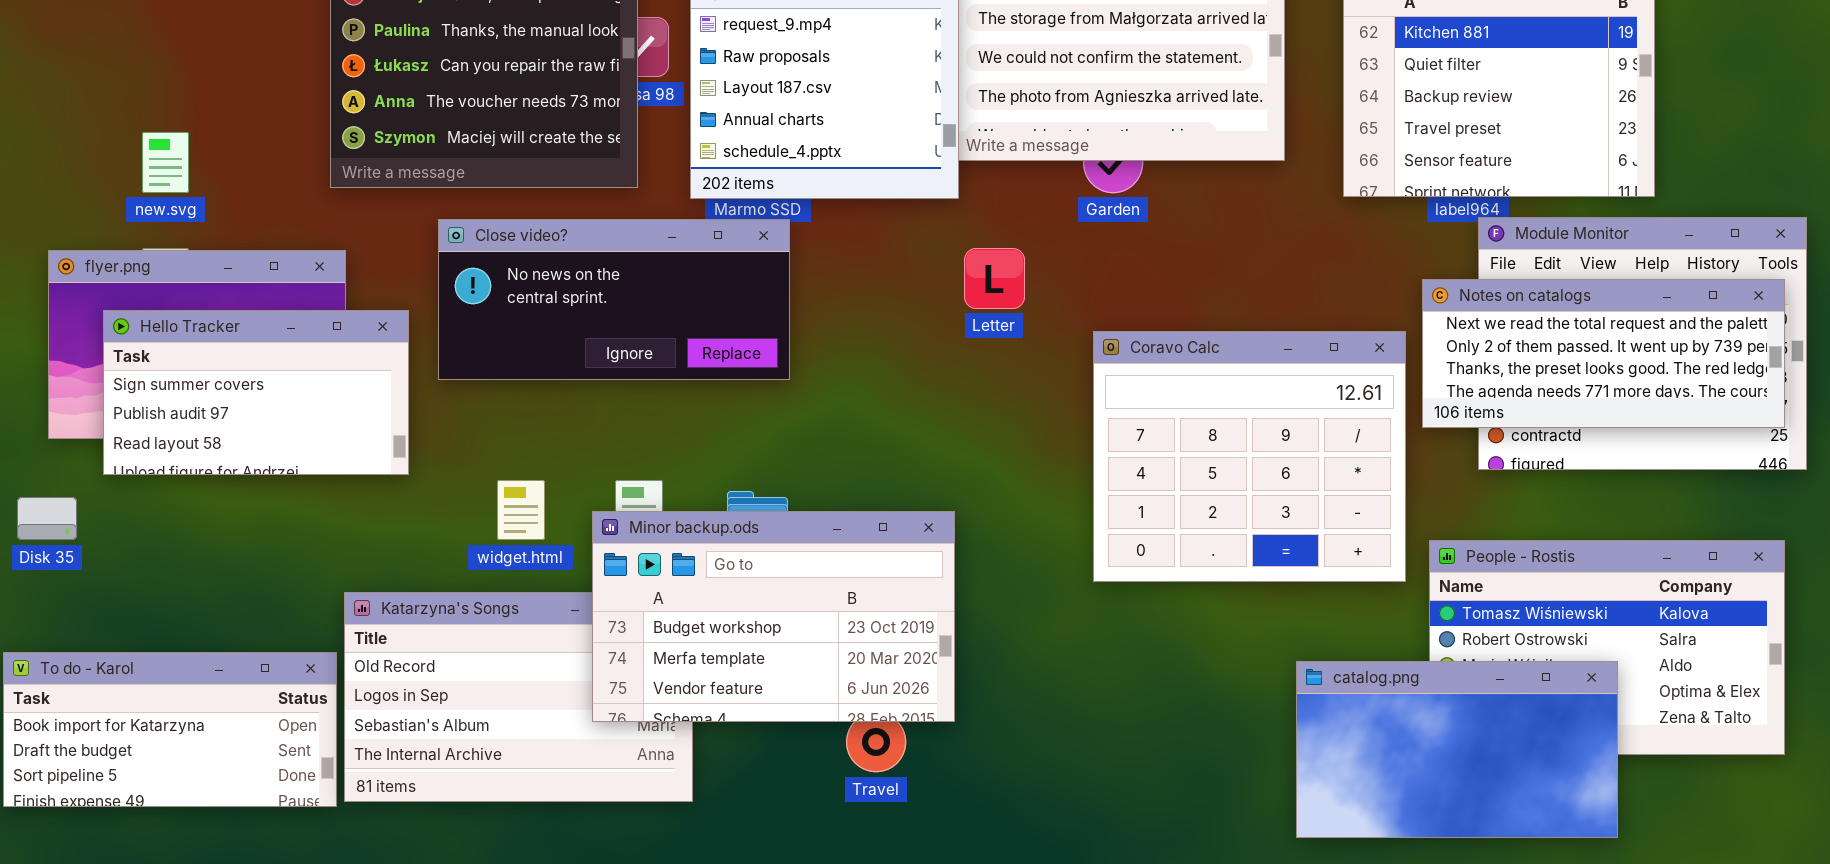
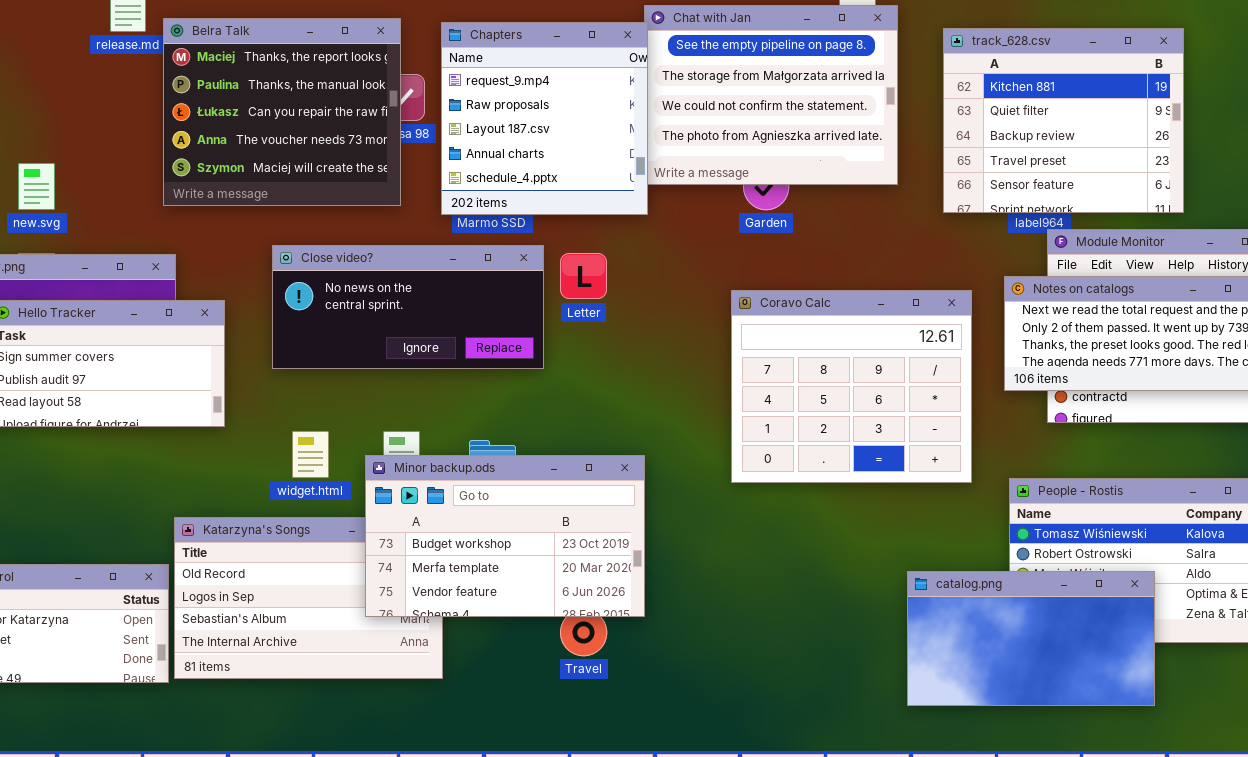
Close video?: [438,219,790,380] -> [272,245,544,369], moved
Letter: [964,248,1025,309] -> [560,253,607,299], moved
Coravo Calc: [1093,331,1406,582] -> [731,290,972,483], moved

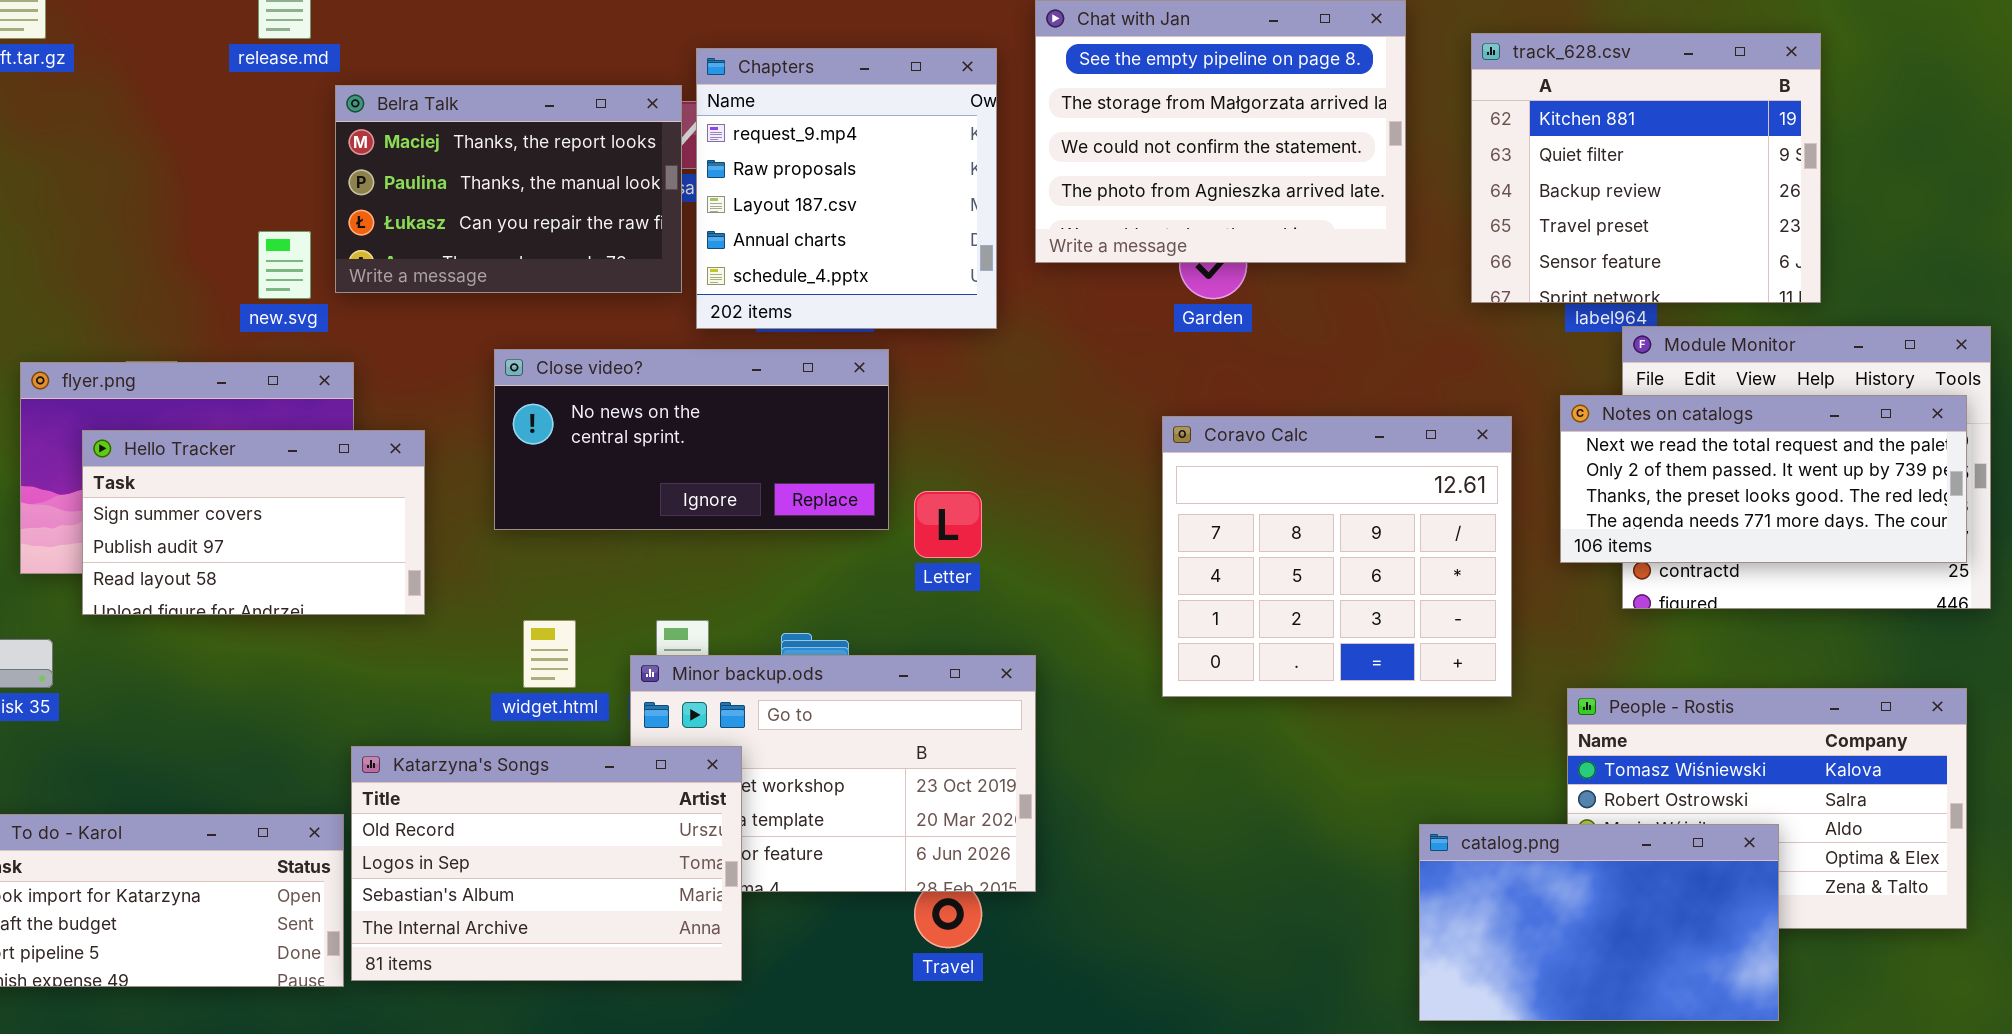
Belra Talk: [163,18,401,206] -> [335,85,682,293], resized
Chapters: [441,22,648,215] -> [696,48,997,329], moved
new.svg: [18,163,55,210] -> [258,231,311,299], moved
Letter: [560,253,607,299] -> [914,491,982,558], moved
Katarzyna's Songs: [174,517,443,679] -> [351,746,742,981], raised

